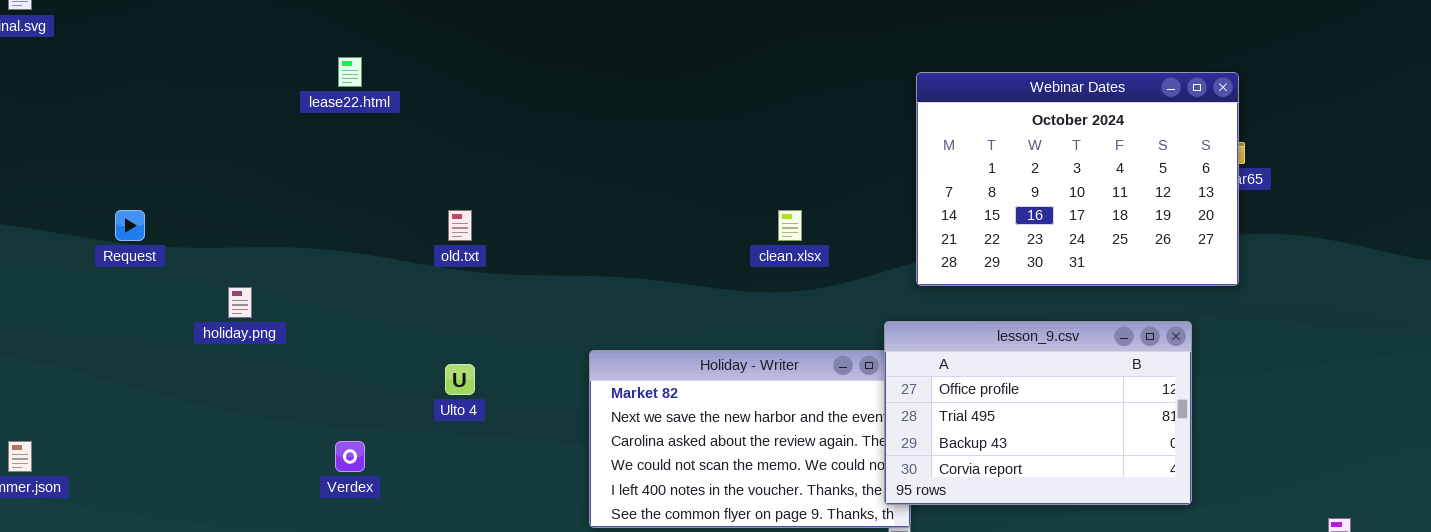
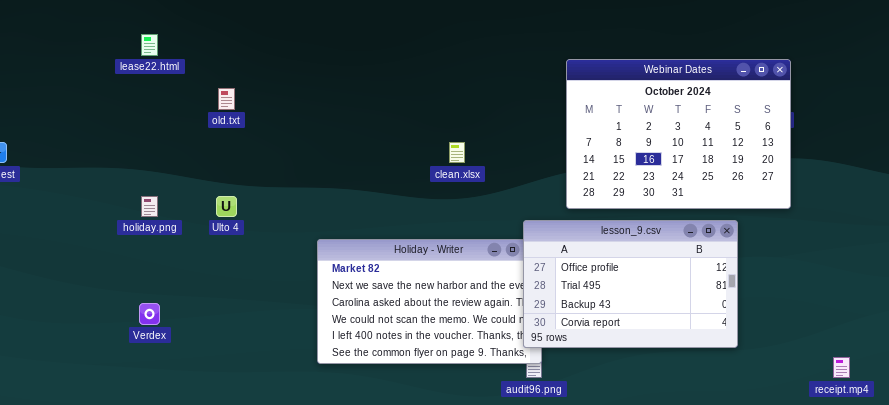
Webinar Dates: [916,72,1239,286] -> [566,59,791,209], moved
old.txt: [448,210,472,241] -> [218,88,235,110], moved
holiday.png: [228,287,252,318] -> [141,196,158,217], moved
Ulto 4: [445,364,475,395] -> [216,196,237,217], moved

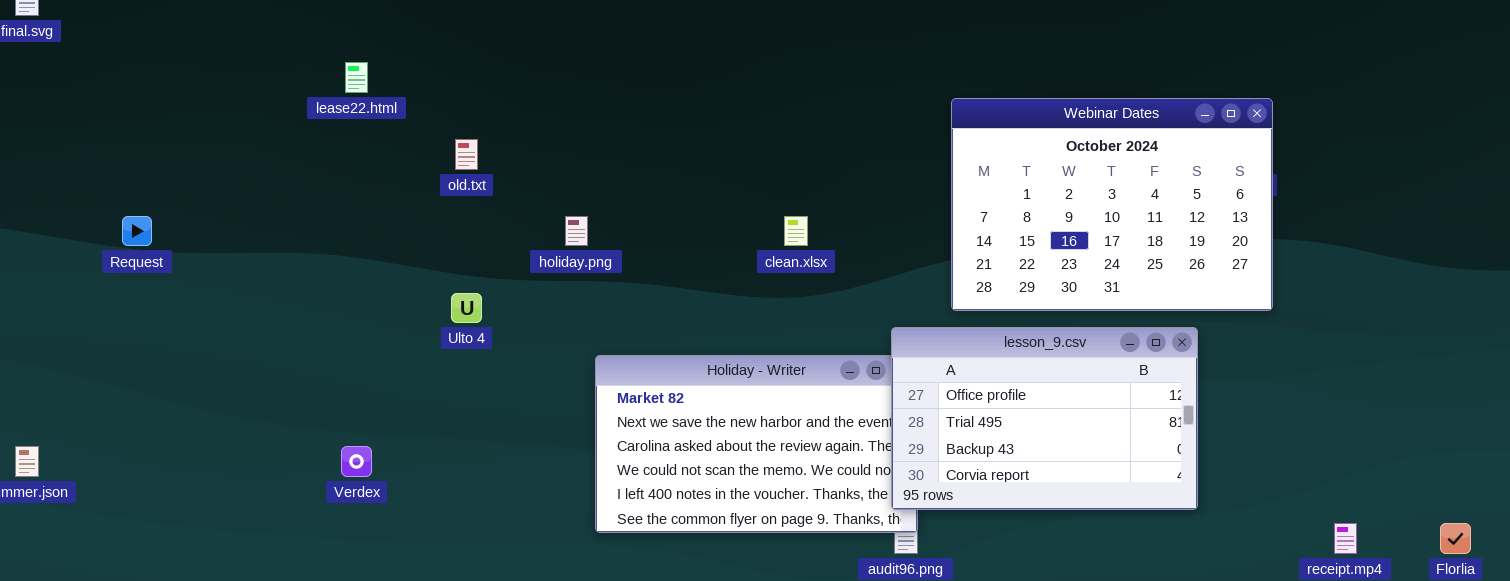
holiday.png: [141,196,158,217] -> [565,216,588,246], moved

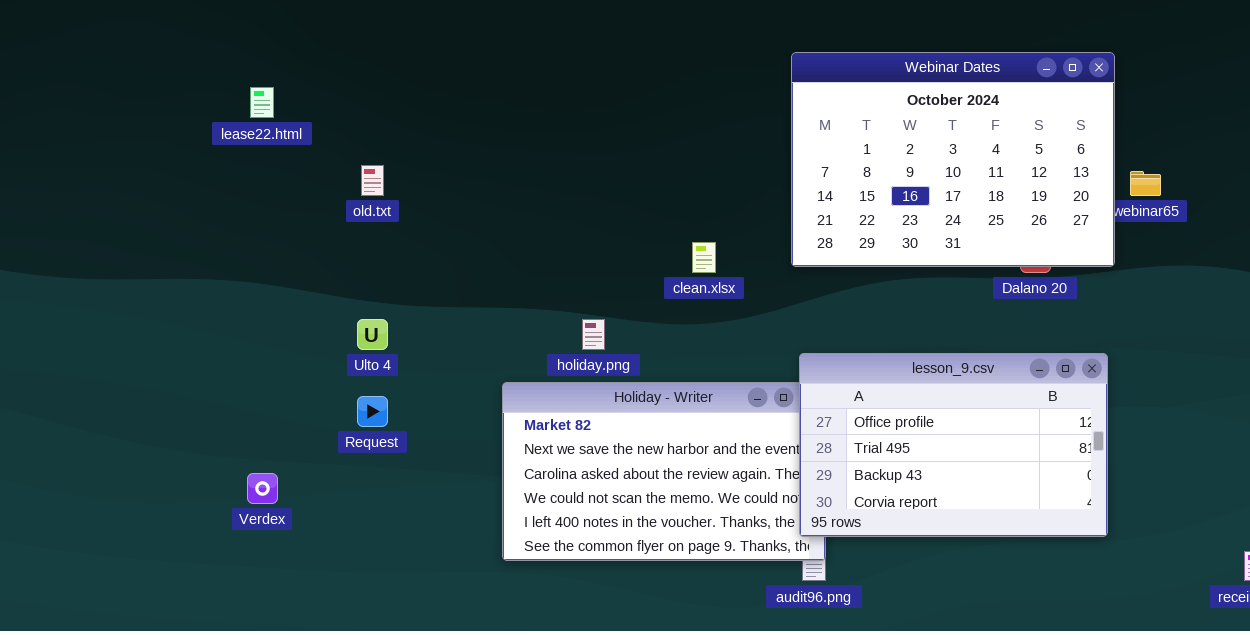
Webinar Dates: [951,98,1273,311] -> [791,52,1115,267], moved
Request: [122,216,152,246] -> [357,396,388,427], moved
holiday.png: [565,216,588,246] -> [582,319,605,350], moved

